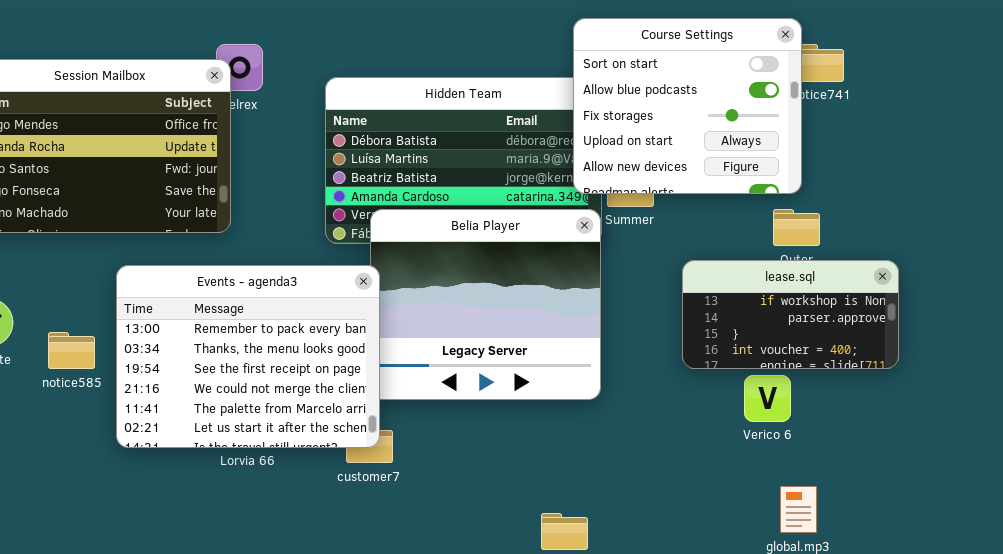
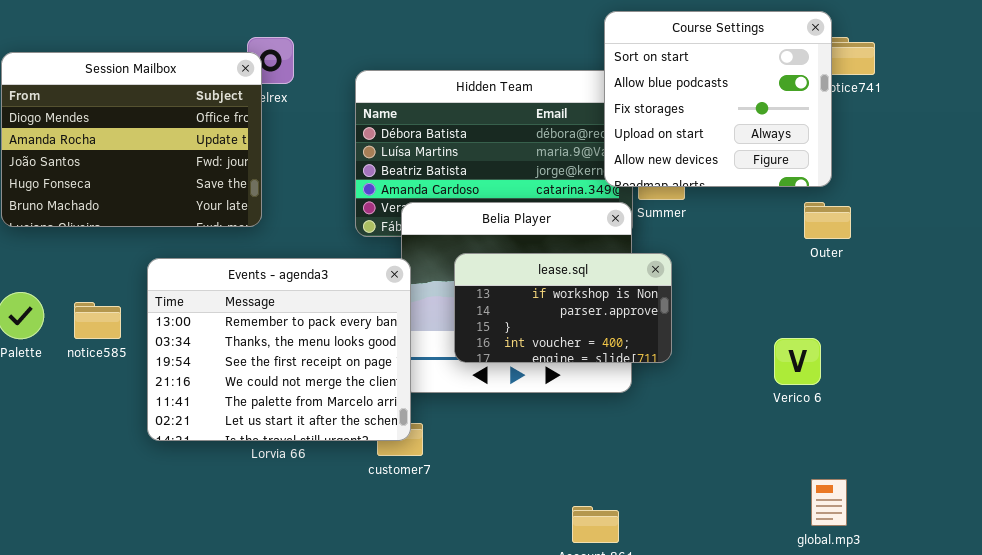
lease.sql: [682,260,899,369] -> [454,253,672,363], moved
notice585: [48,332,95,369] -> [74,302,121,339], moved
Verico 6: [744,375,791,422] -> [774,338,821,385], moved

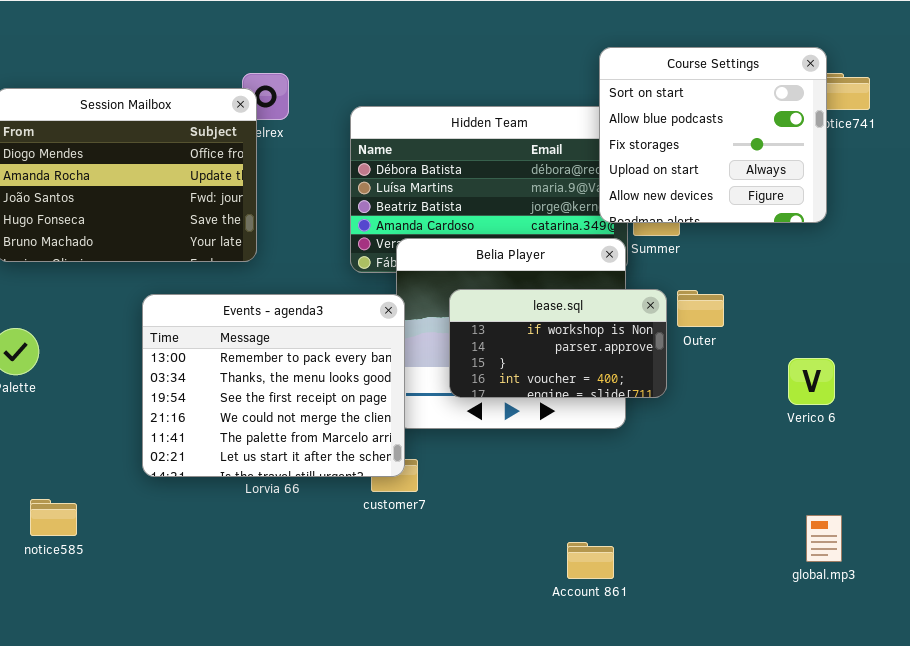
Outer: [804,202,851,239] -> [677,290,724,327], moved
notice585: [74,302,121,339] -> [30,499,77,536], moved
Verico 6: [774,338,821,385] -> [788,358,835,405], moved

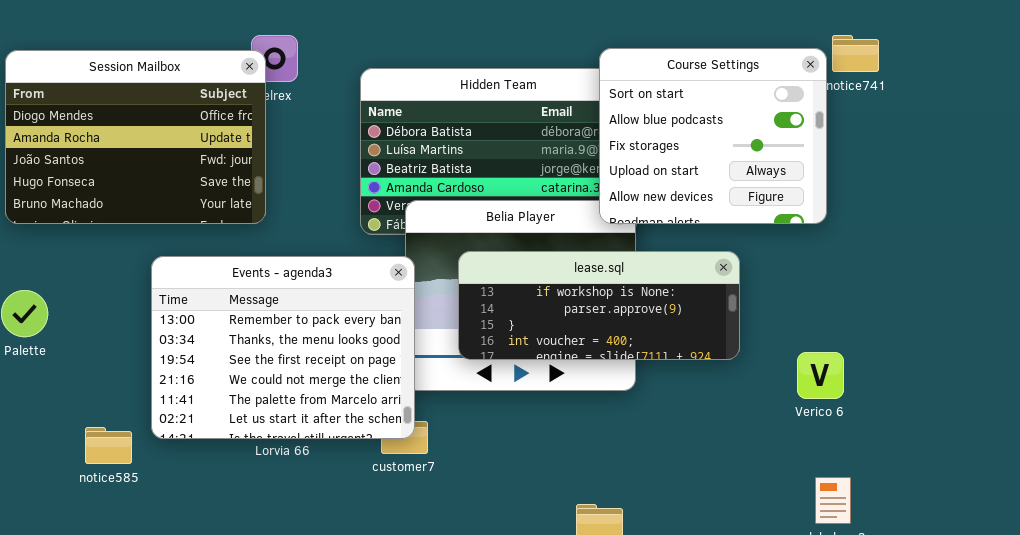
Course Settings: [599,47,827,223] -> [599,48,827,224], moved
lease.sql: [449,289,667,398] -> [458,251,740,360], resized
Verico 6: [788,358,835,405] -> [797,352,844,399], moved
notice585: [30,499,77,536] -> [85,427,132,464], moved

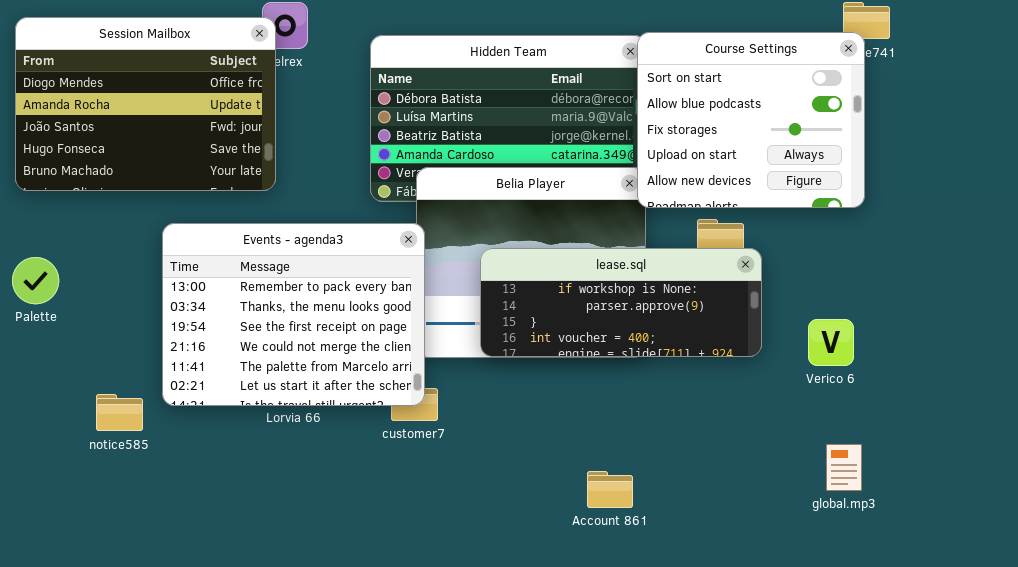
Course Settings: [599,48,827,224] -> [637,32,865,208], moved
lease.sql: [458,251,740,360] -> [480,248,762,357], moved

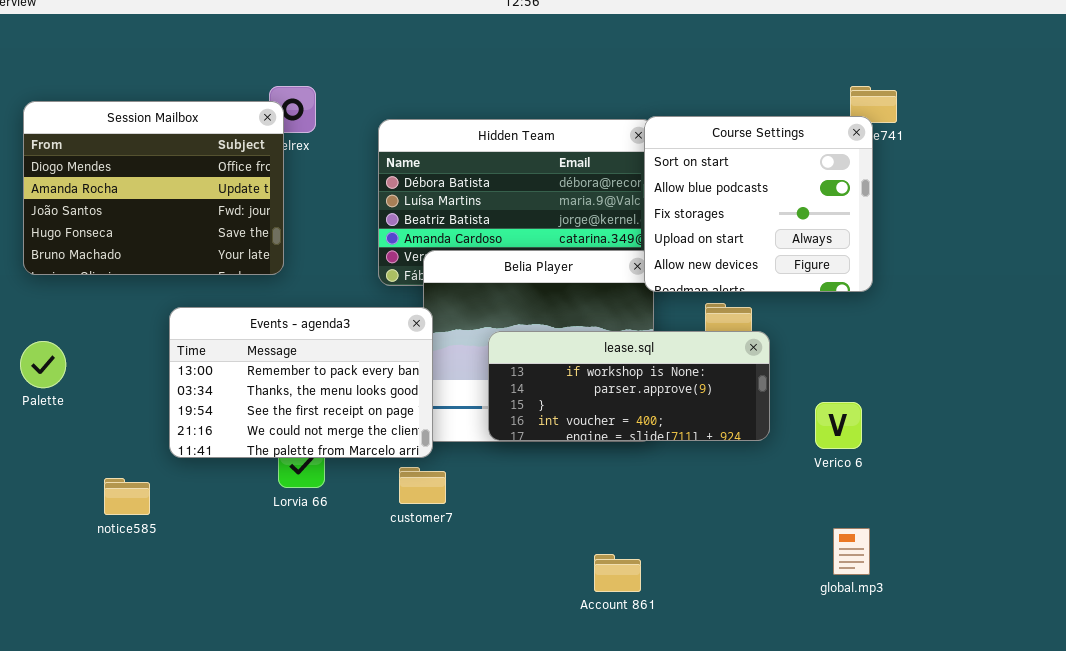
Events - agenda3: [162,223,425,406] -> [169,307,433,458], resized

